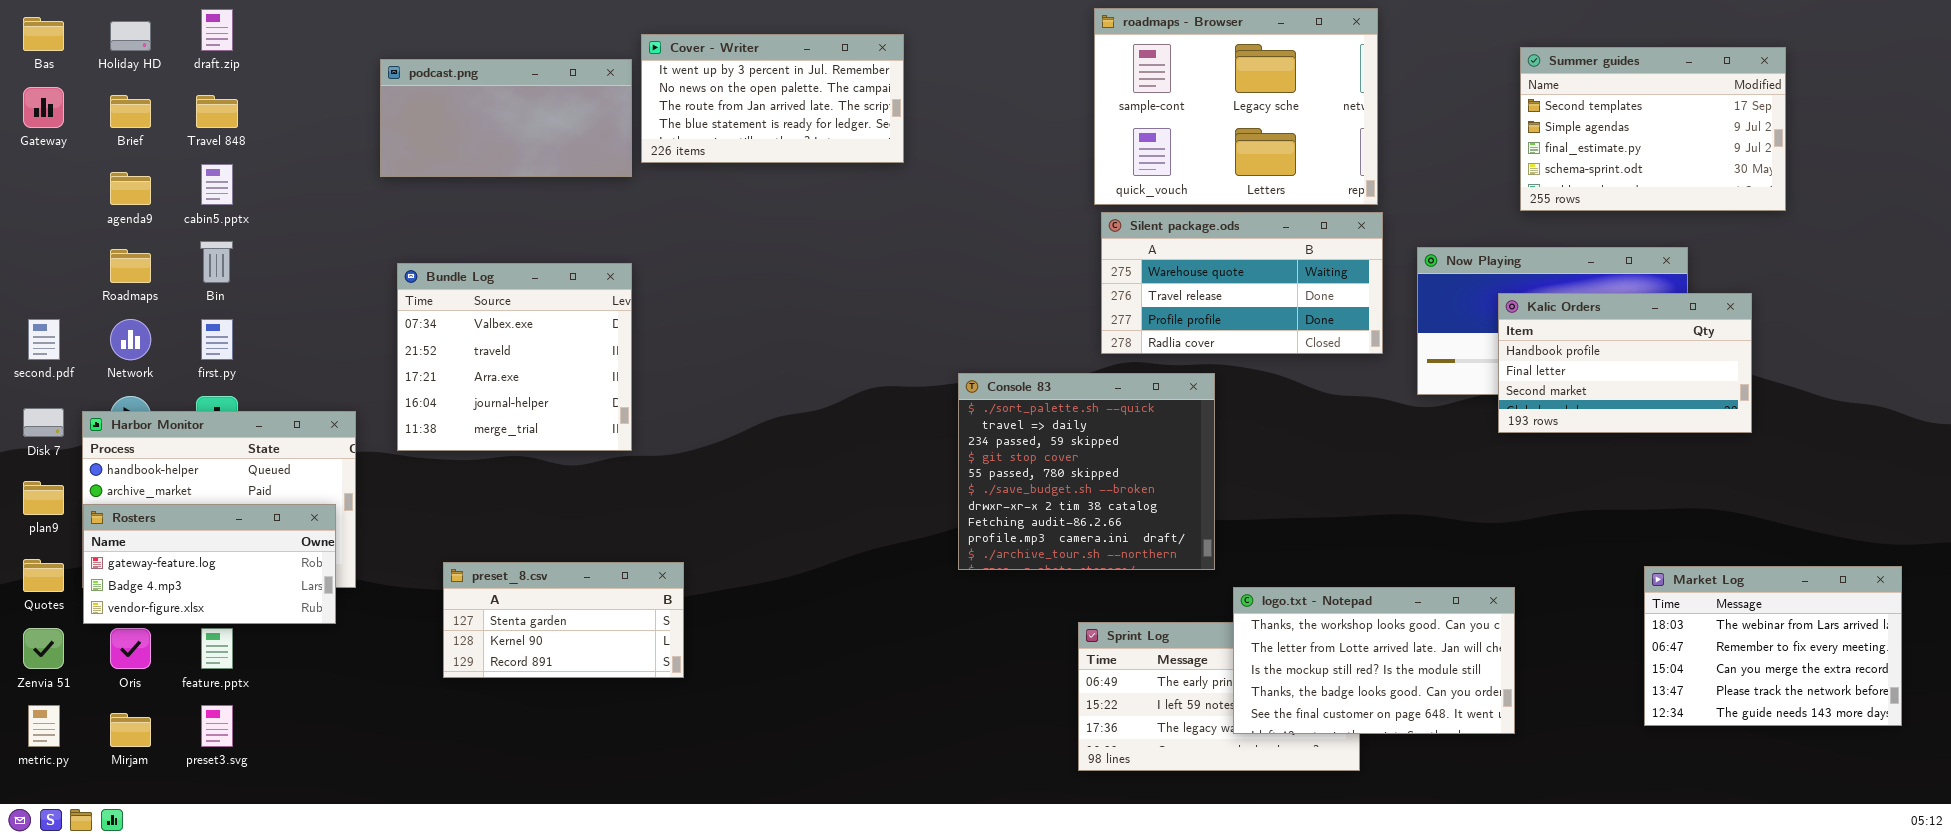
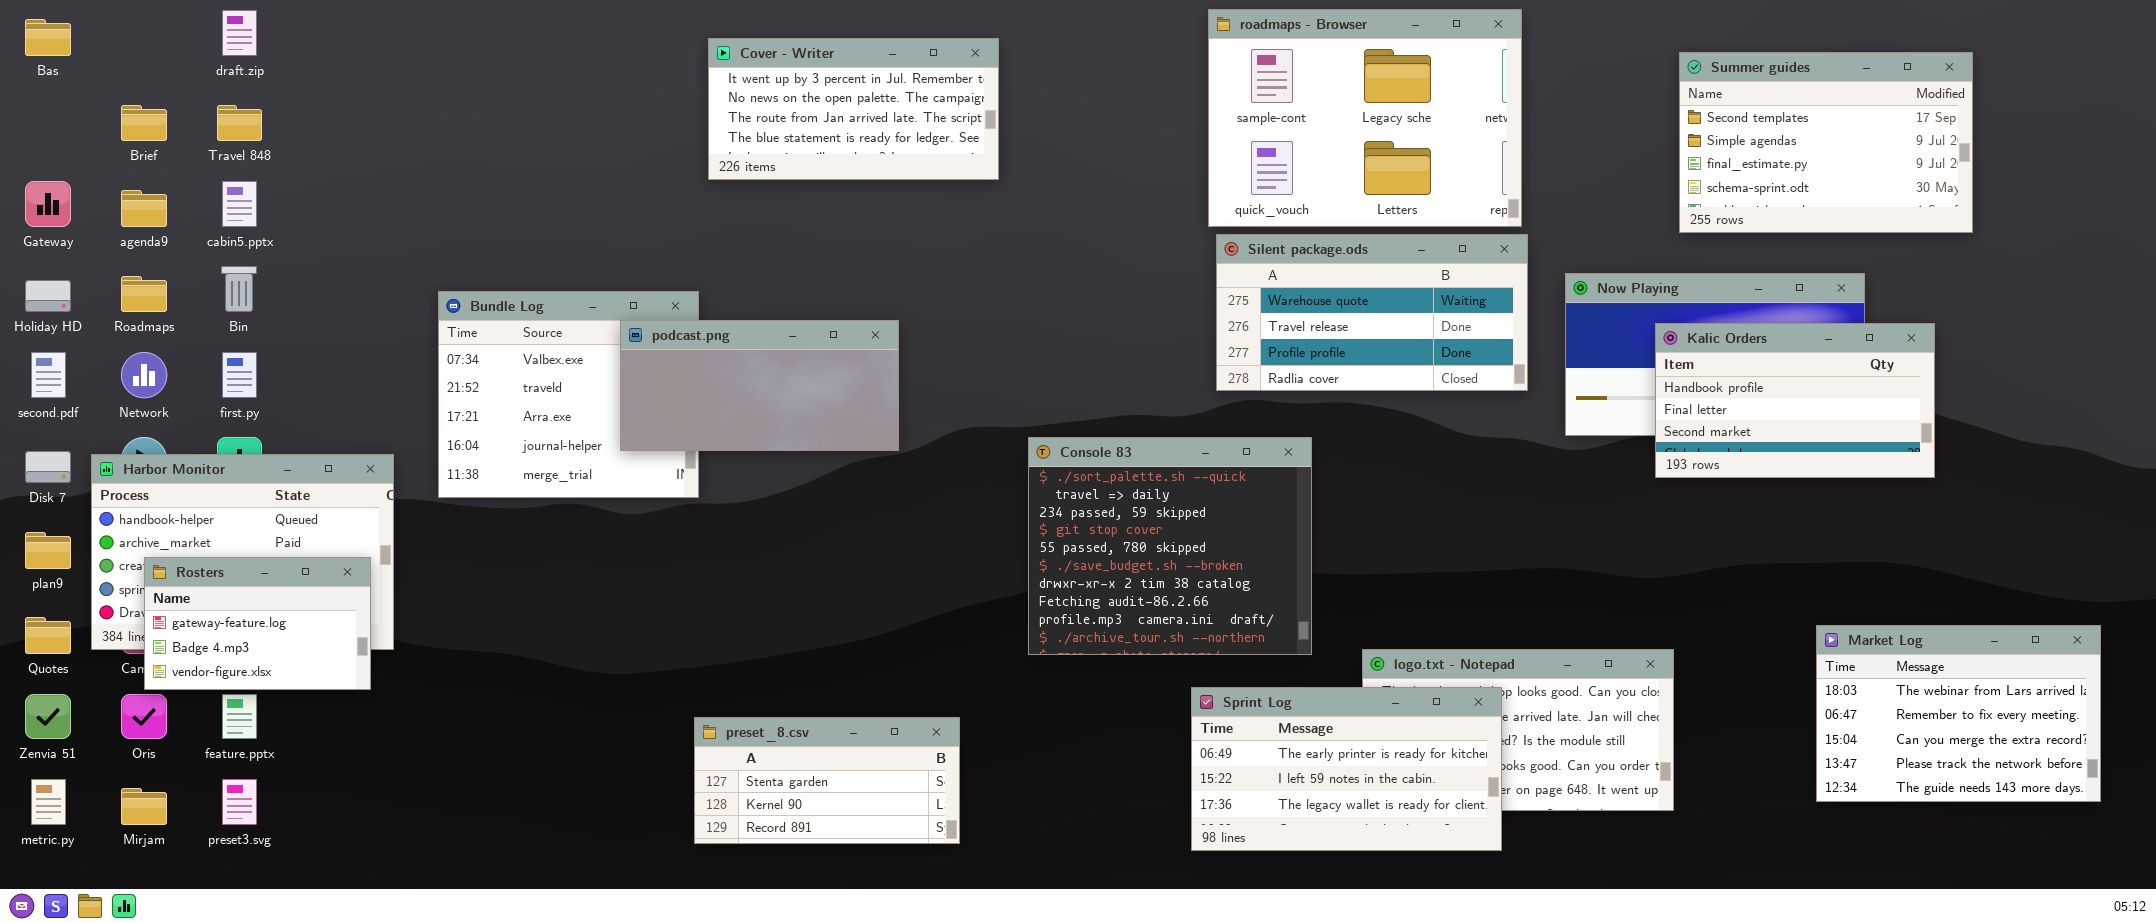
Holiday HD: [110,21,151,51] -> [25,280,71,312], moved
podcast.png: [380,59,632,177] -> [620,320,899,451], moved
Gateway: [23,87,64,128] -> [25,181,71,227], moved
Console 83: [958,373,1215,570] -> [1028,437,1312,655], moved
Rosters: [83,504,336,624] -> [144,557,371,690], resized
preset_8.csv: [443,562,684,678] -> [694,717,960,844], moved
Sprint Log: [1078,622,1360,771] -> [1191,687,1502,851], raised

